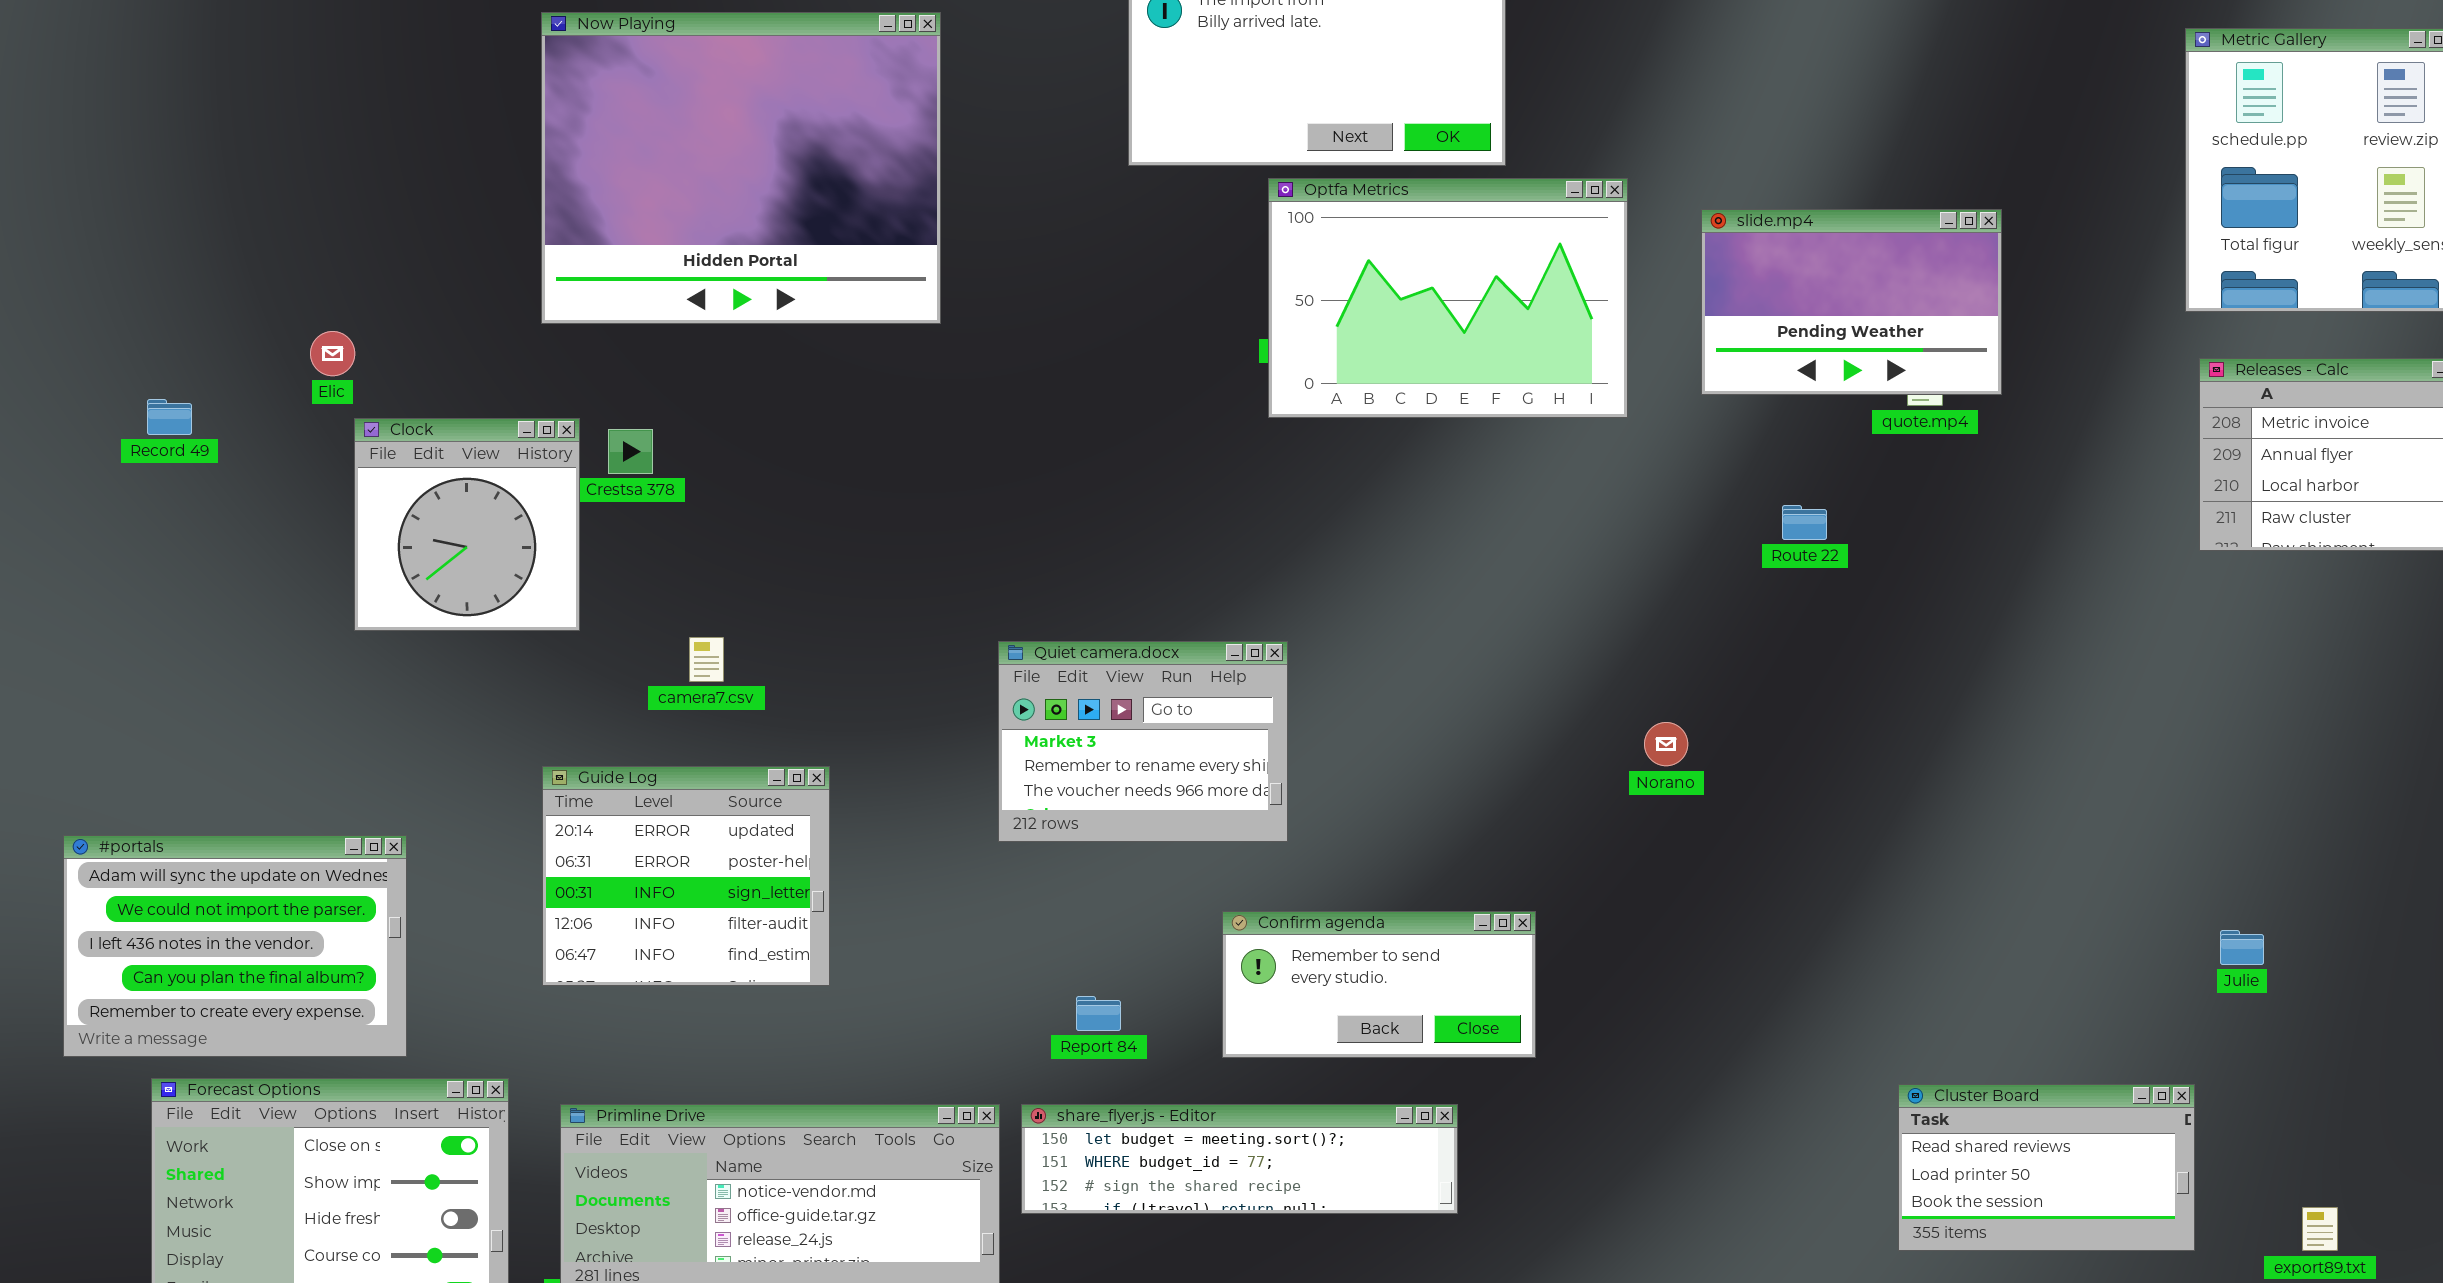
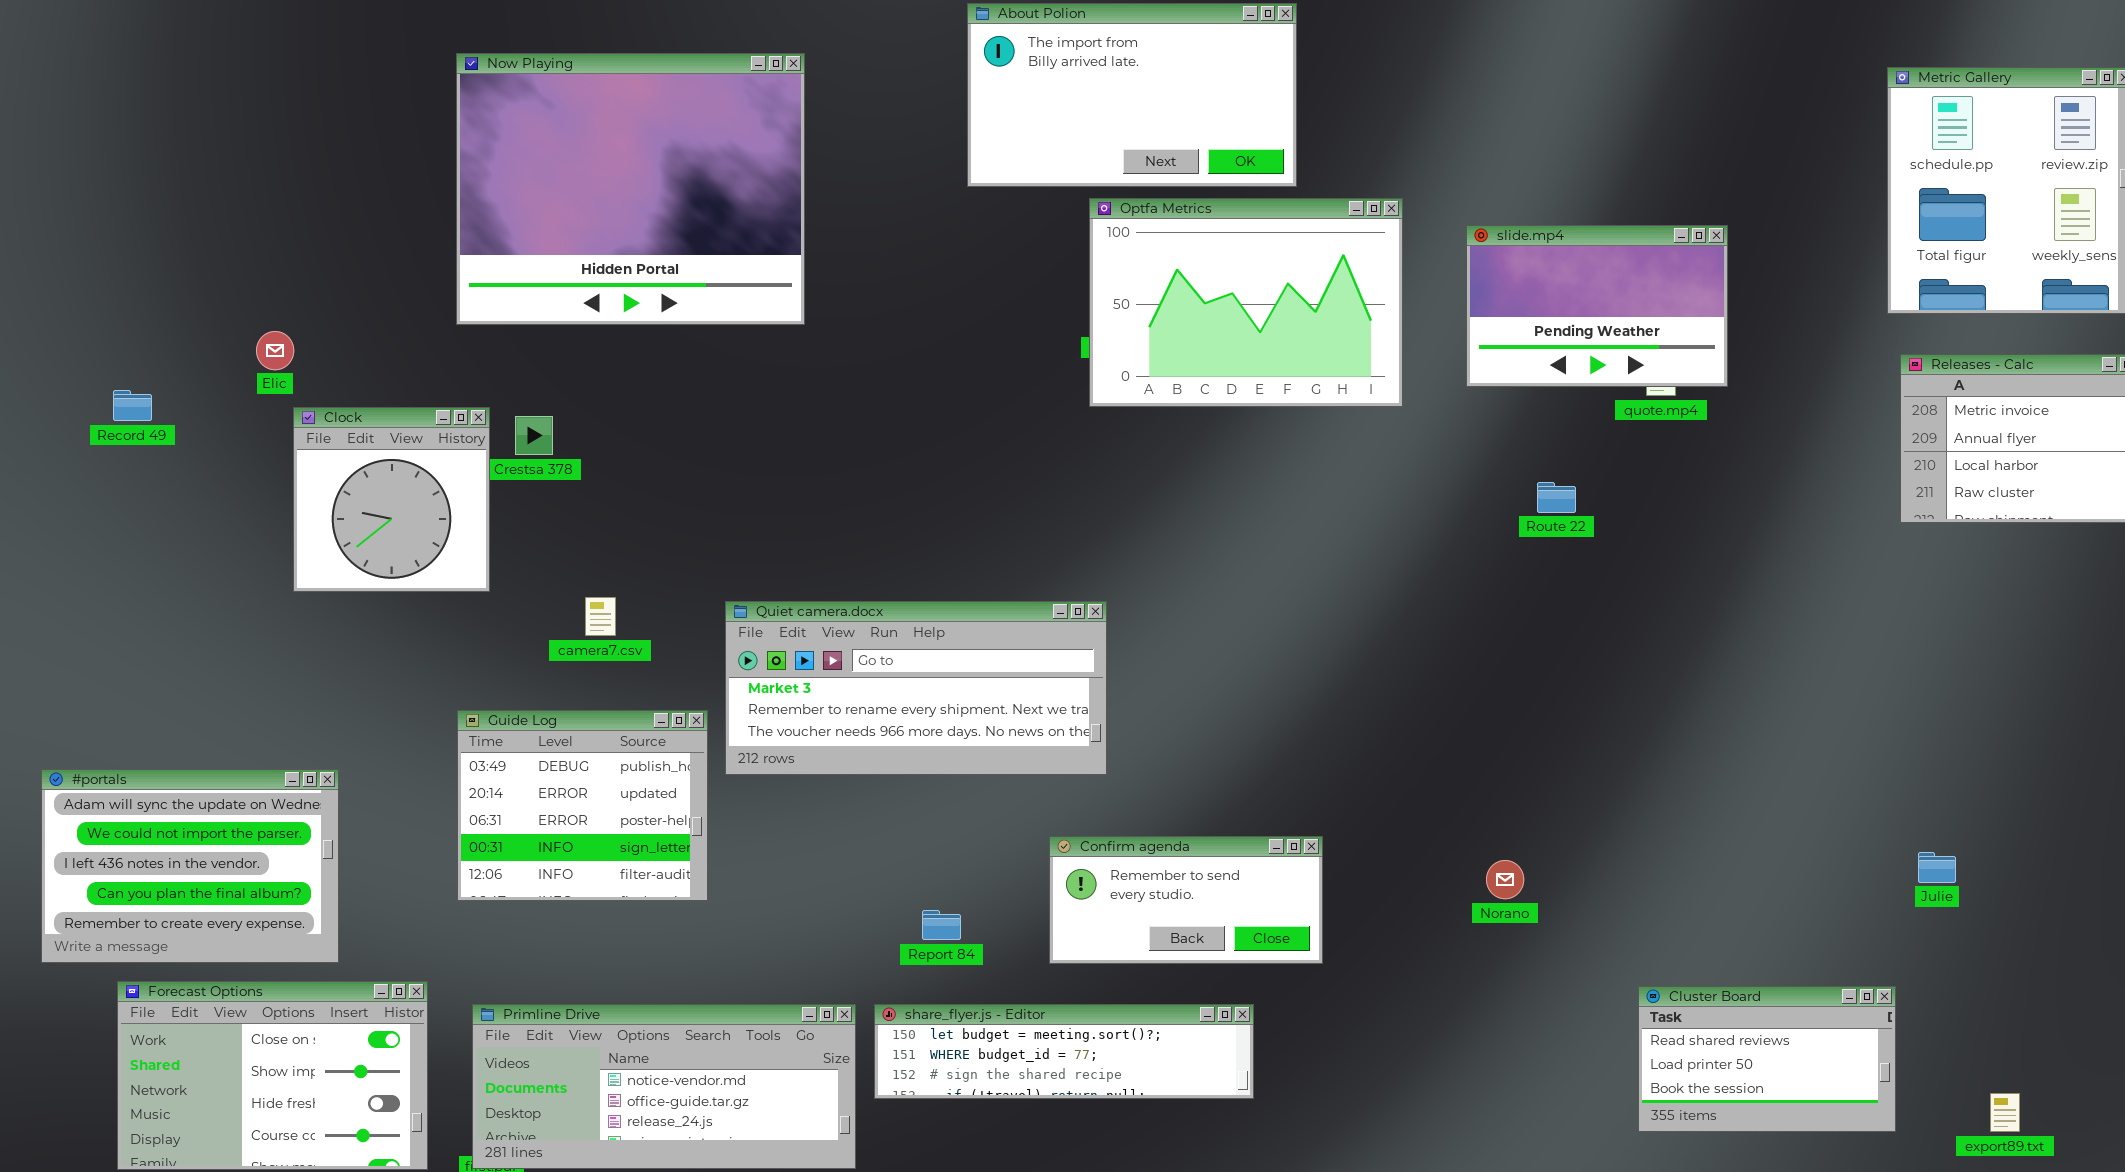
Quiet camera.docx: [998,641,1288,842] -> [725,601,1107,775], resized
Norano: [1644,722,1688,766] -> [1486,860,1524,899], moved
Guide Log: [542,766,830,986] -> [457,710,708,901], scrolled up 1 row

